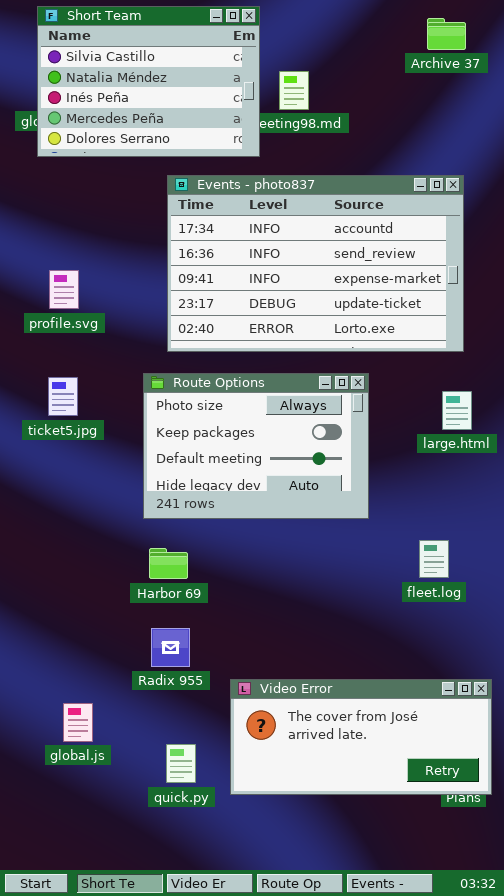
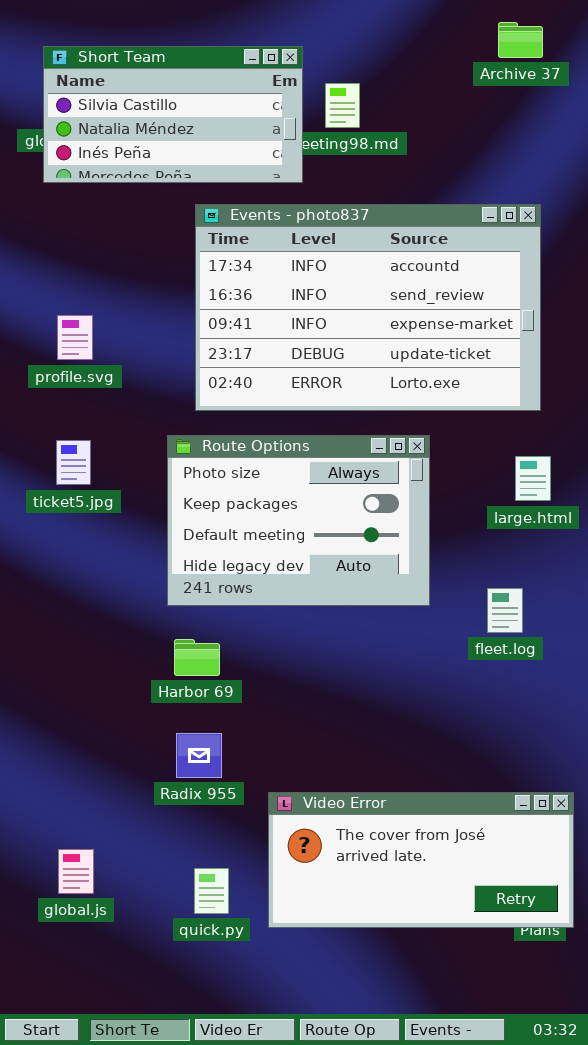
Short Team: [37,6,260,157] -> [43,46,303,183], resized
fleet.log: [419,540,449,578] -> [487,588,523,633], moved
global.js: [63,703,93,742] -> [58,849,94,894], moved

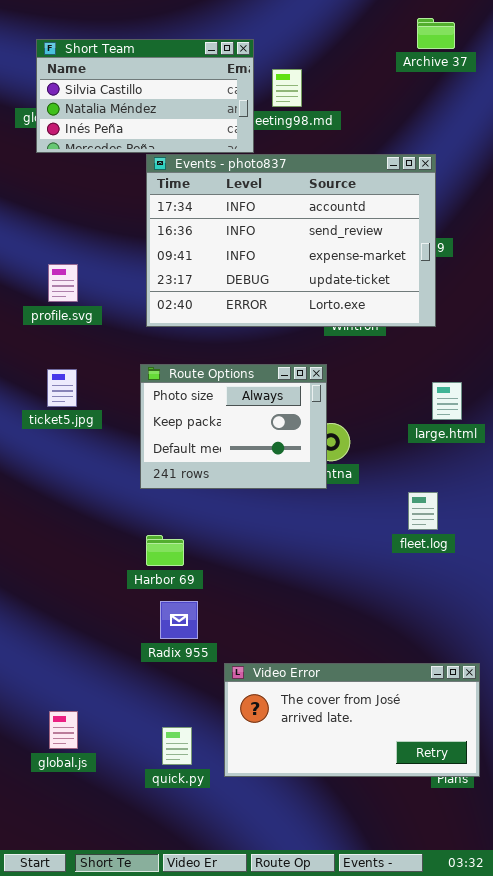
Events - photo837: [195,204,541,411] -> [146,154,436,327], moved
Route Options: [167,435,430,606] -> [140,364,327,489], resized
Radix 955: [176,733,222,778] -> [160,601,198,639], moved

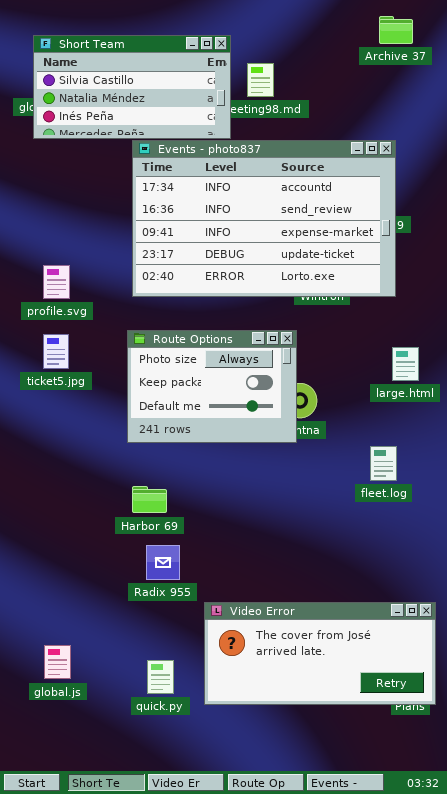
profile.svg: [48,264,78,302] -> [43,265,70,299], moved

